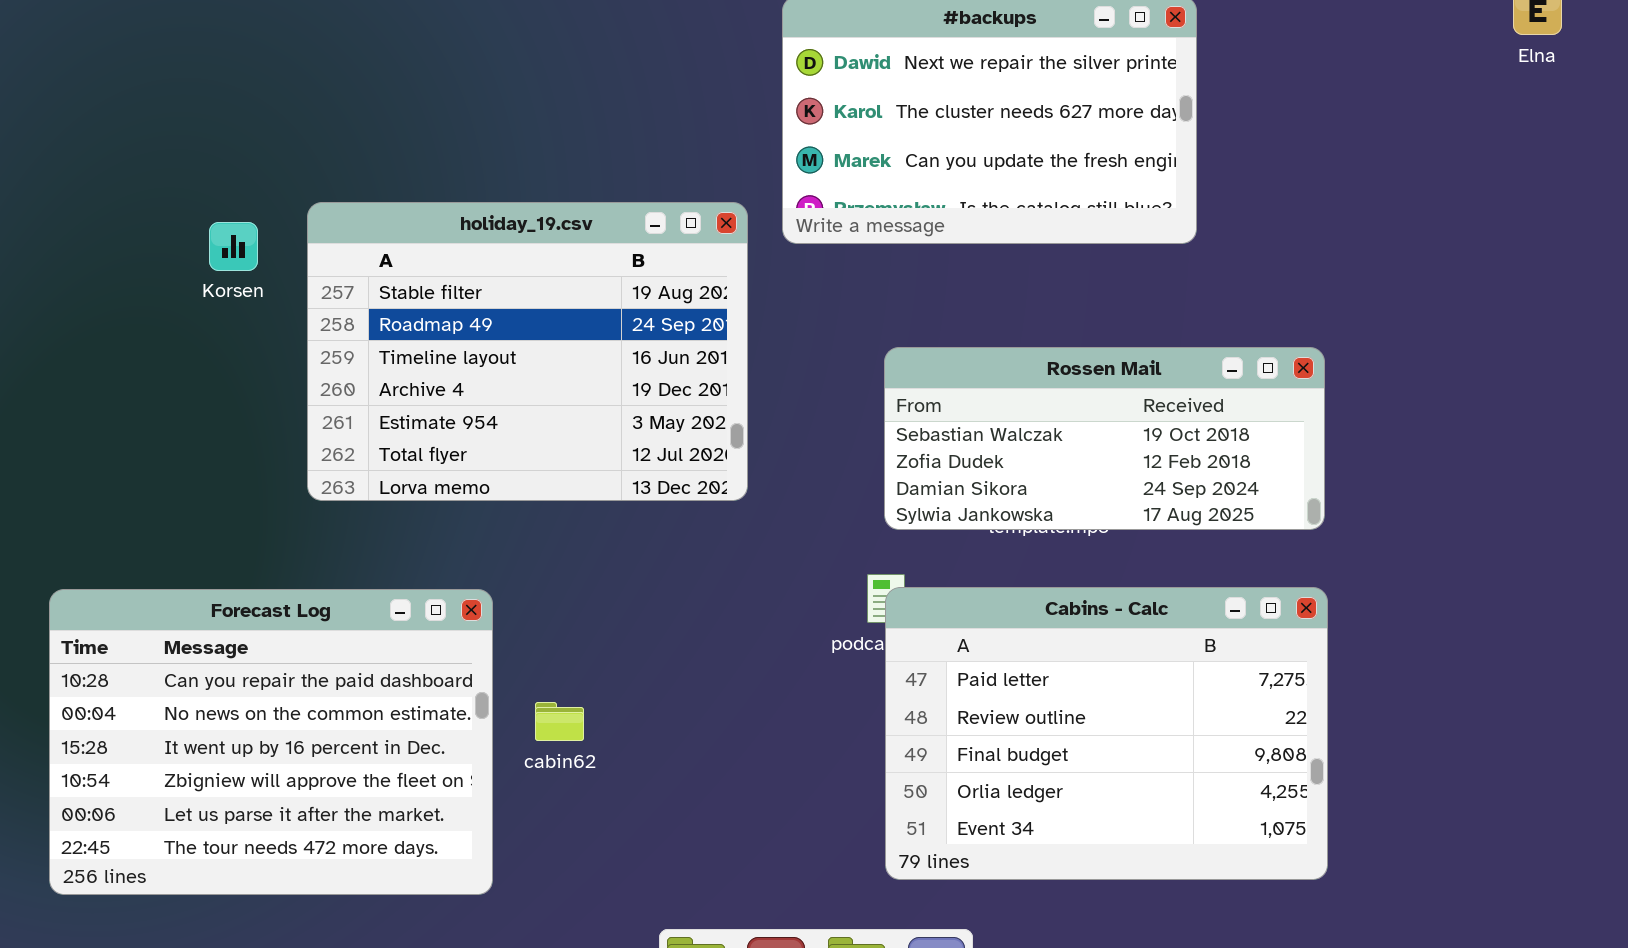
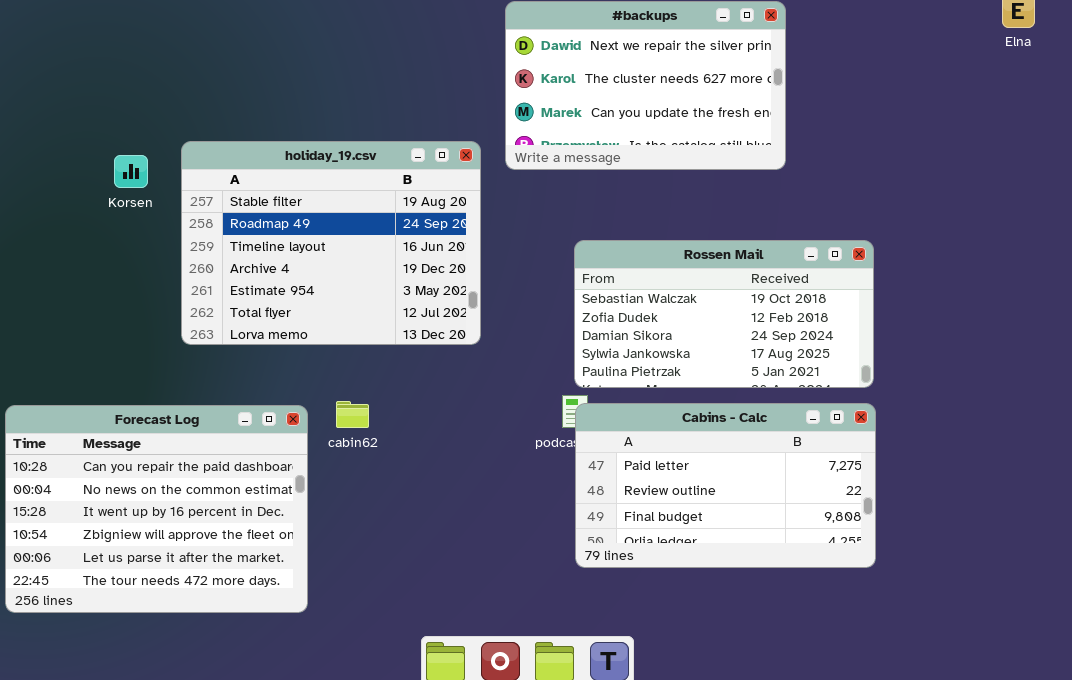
Rossen Mail: [884,347,1325,530] -> [574,240,874,388], resized
Cabins - Calc: [885,587,1328,880] -> [575,403,876,568], resized
cabin62: [535,702,584,741] -> [336,401,369,428], moved

